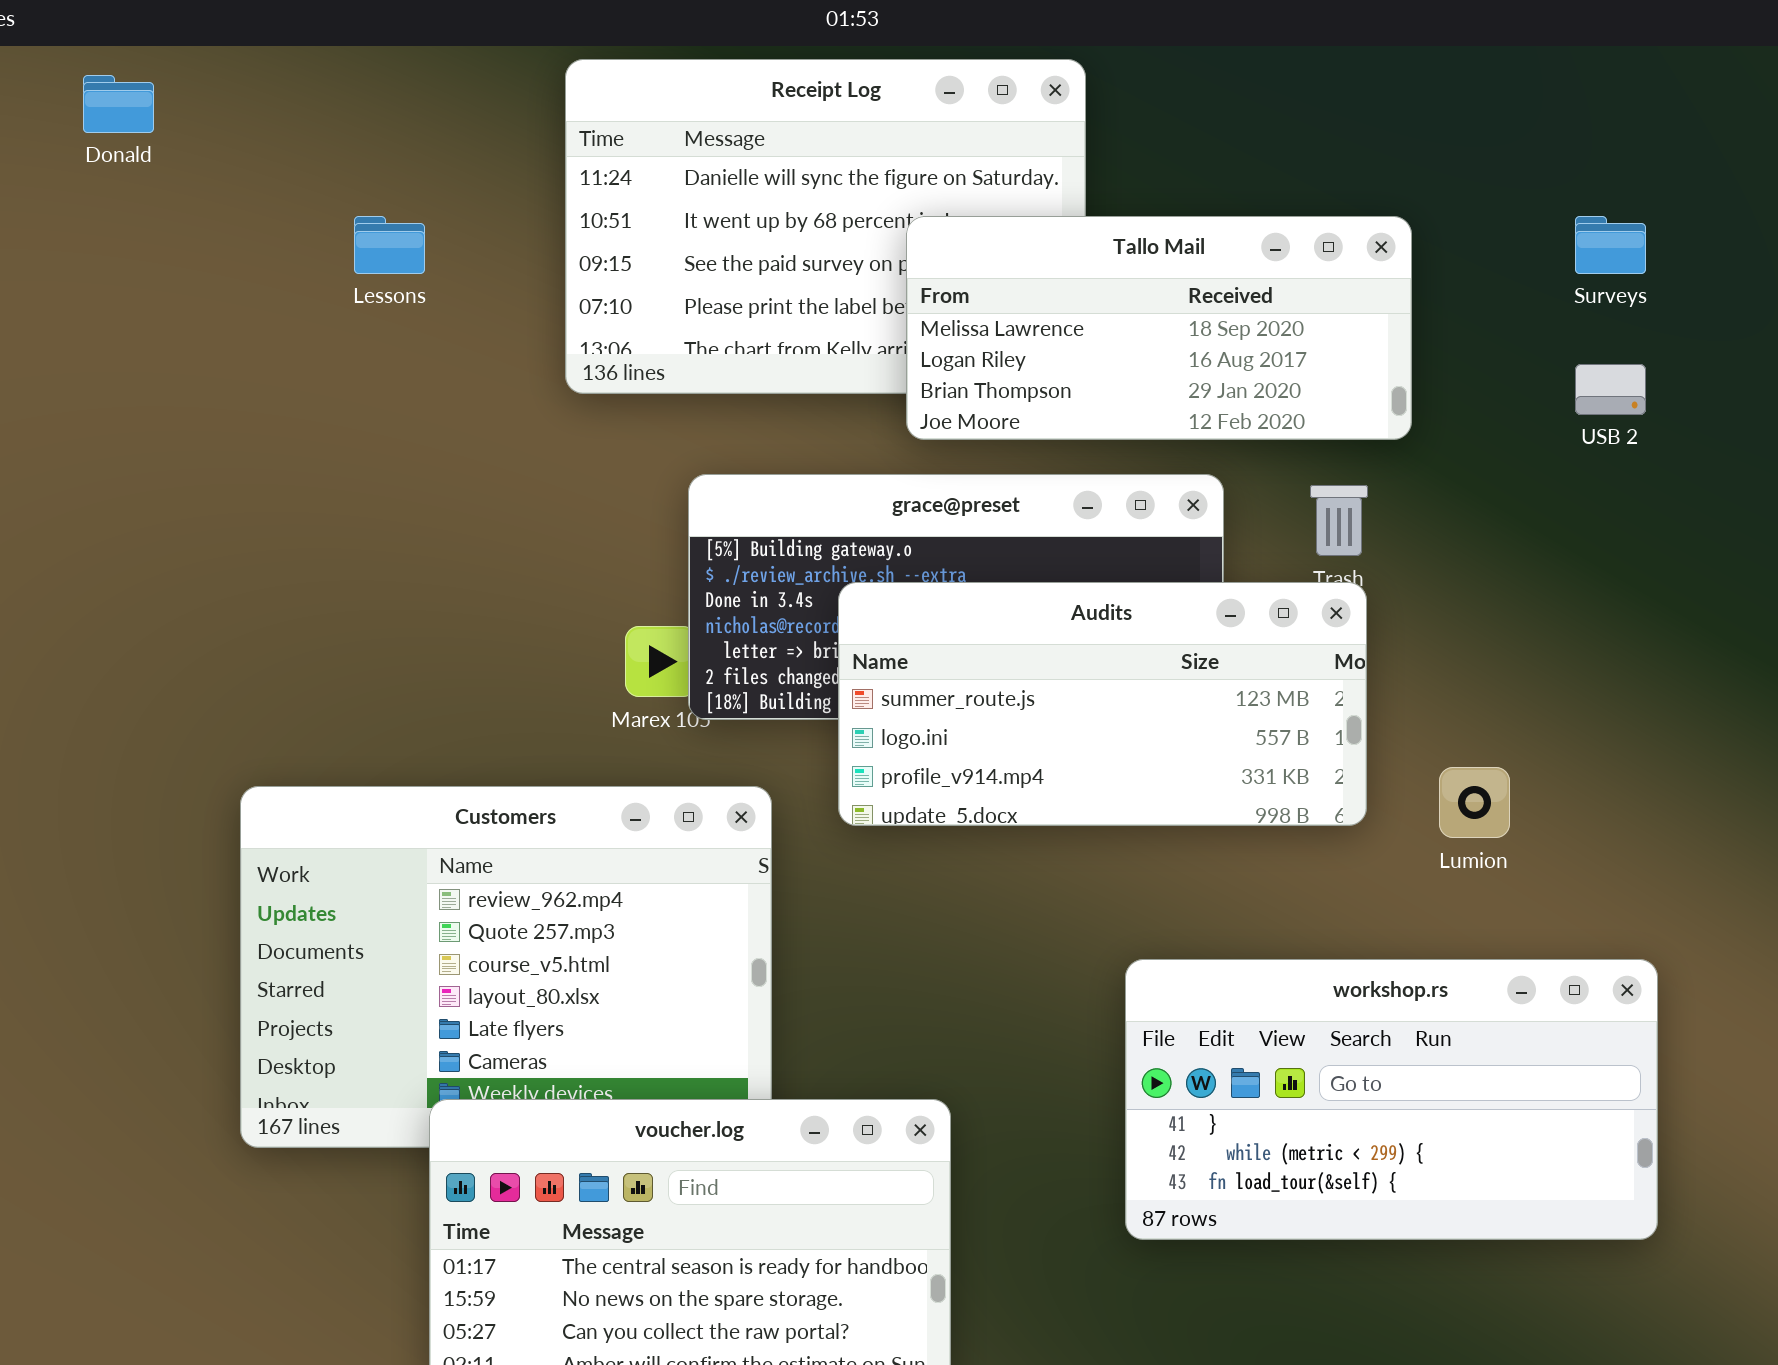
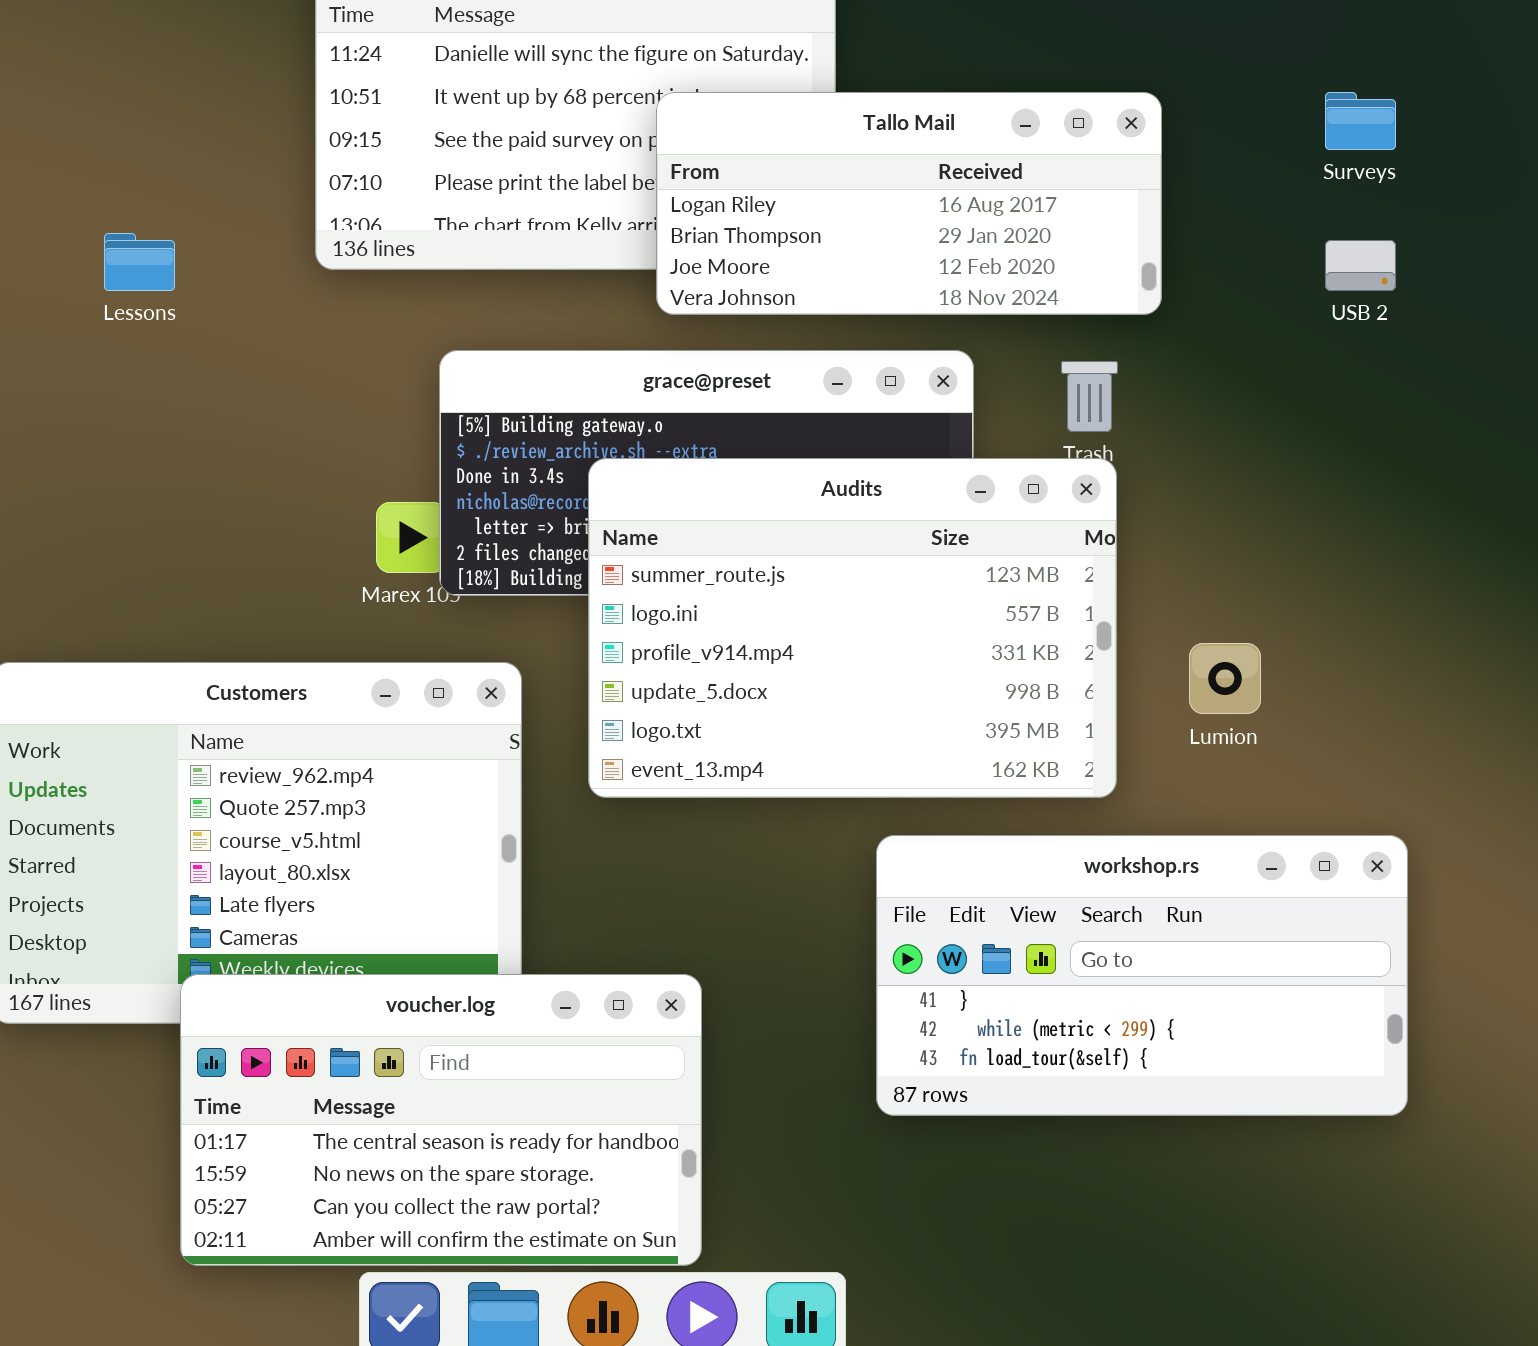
Lessons: [354,216,425,274] -> [104,233,175,291], moved
Tallo Mail: [906,216,1412,440] -> [656,92,1162,315], scrolled down 1 row
Audits: [838,582,1367,826] -> [588,458,1117,798], resized

